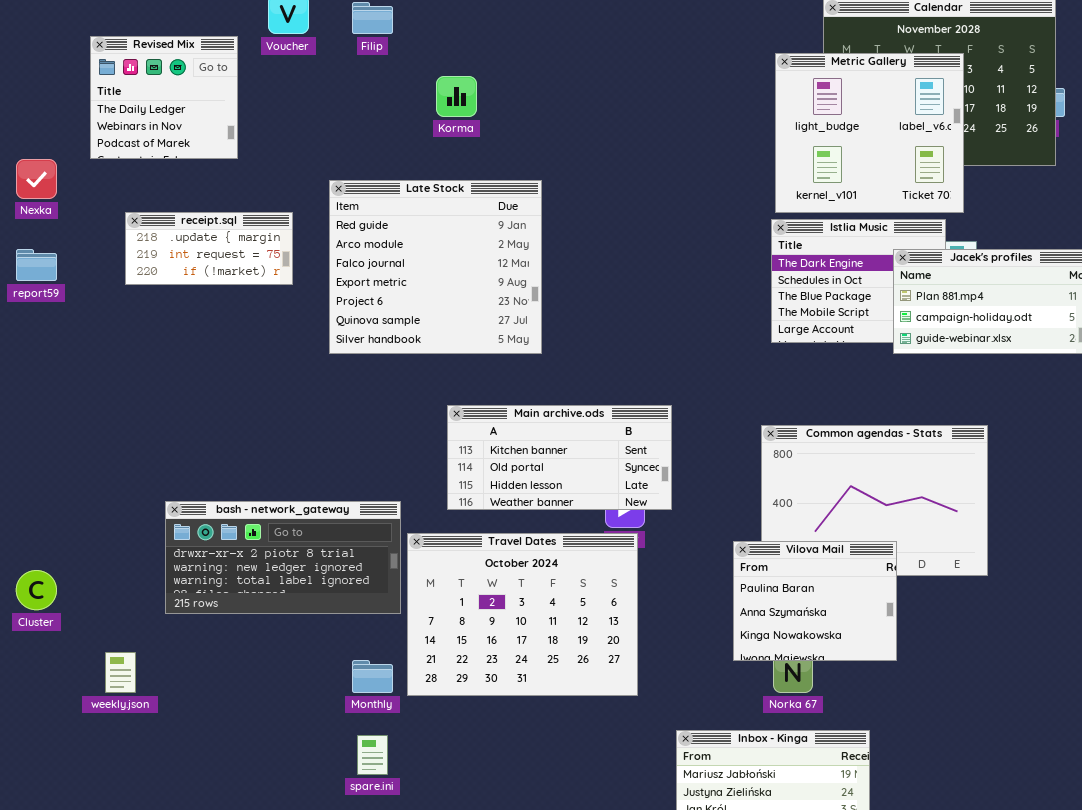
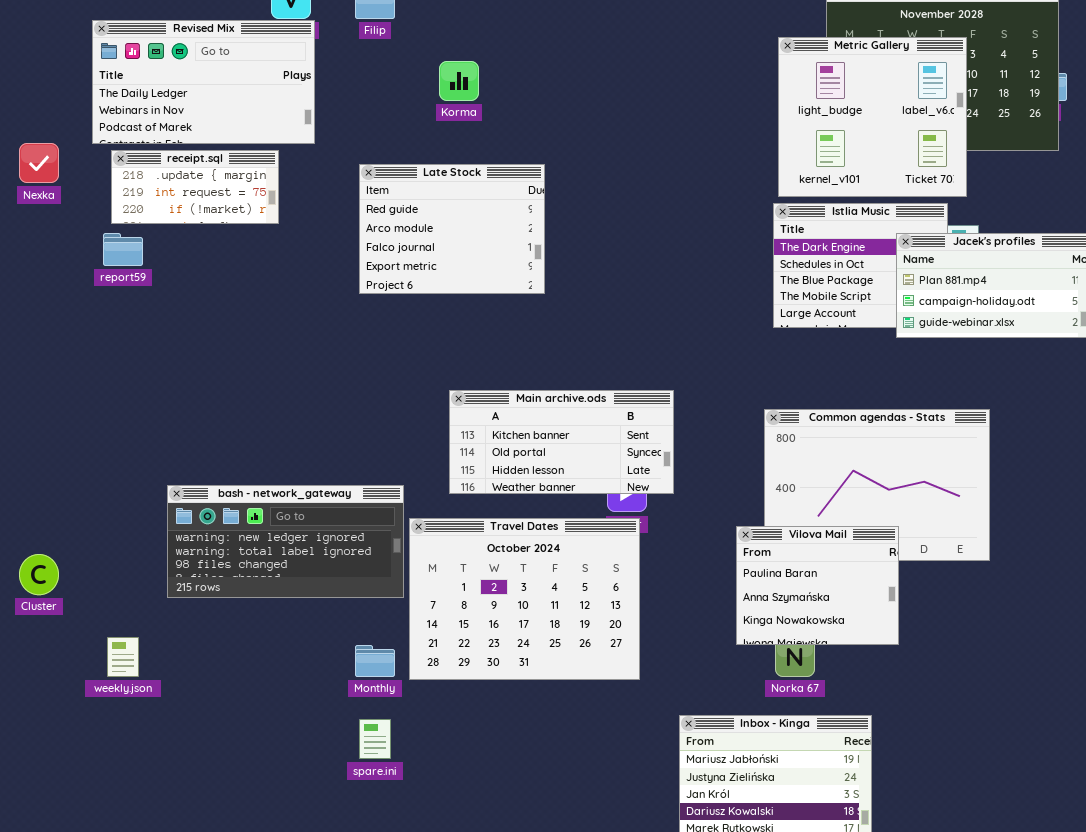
Revised Mix: [90,36,238,159] -> [92,20,315,144], resized
Late Stock: [329,180,542,354] -> [359,164,545,294], resized
receipt.sql: [125,212,293,285] -> [111,150,279,224], moved
report59: [16,249,57,281] -> [103,233,143,266], moved
bash - network_gateway: [165,501,401,614] -> [167,485,404,598], scrolled down 1 row

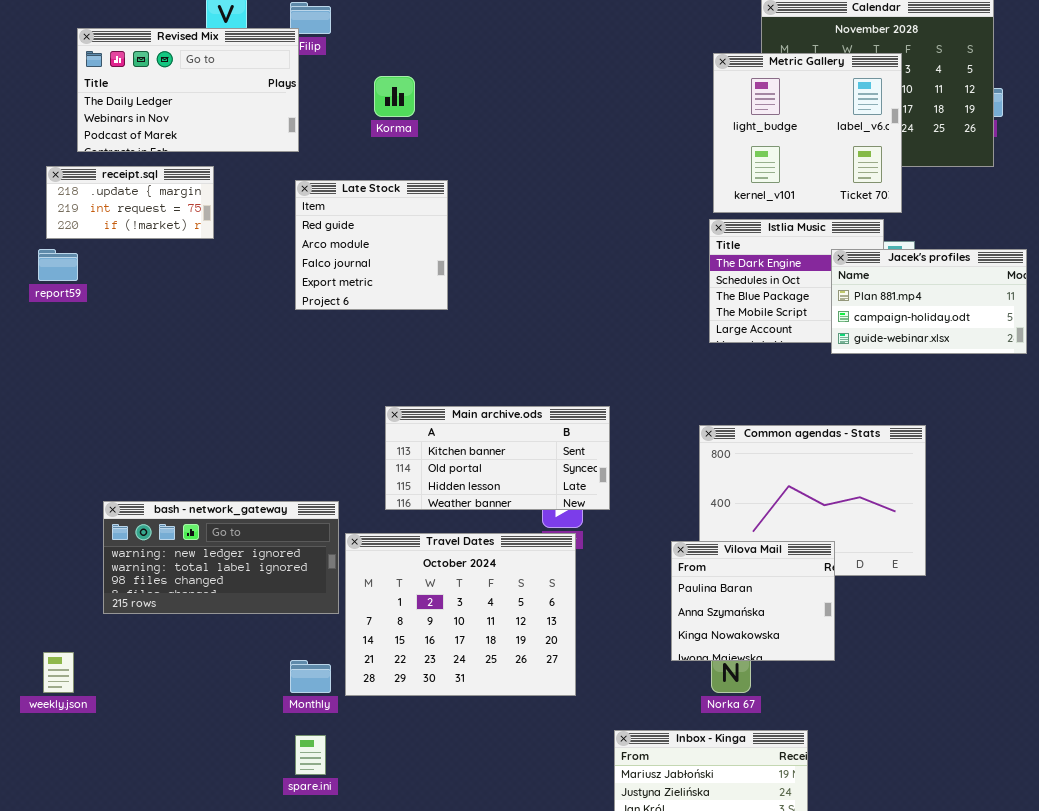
Revised Mix: [92,20,315,144] -> [77,28,299,152], moved
Late Stock: [359,164,545,294] -> [295,180,448,310], resized

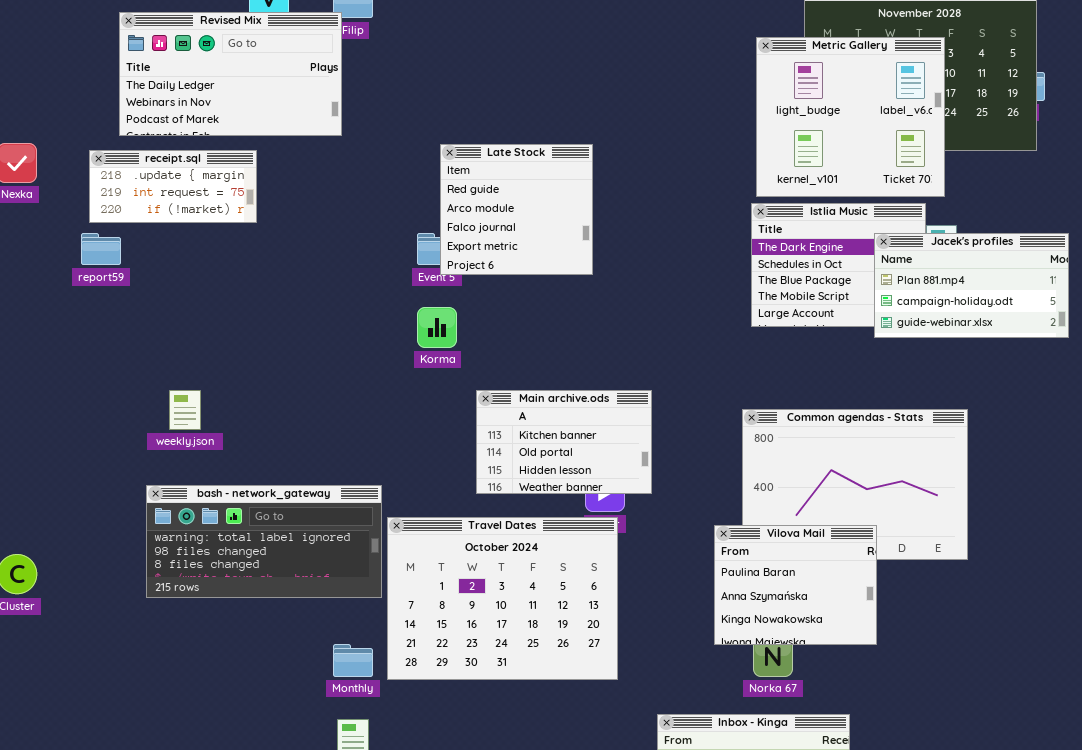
Korma: [374,76,415,117] -> [417,307,457,348], moved
Late Stock: [295,180,448,310] -> [440,144,593,275], moved
Main archive.ods: [385,406,610,510] -> [476,390,652,494], resized
bash - network_gateway: [103,501,339,614] -> [146,485,382,598], scrolled down 1 row
weekly.json: [43,652,74,693] -> [169,390,201,430], moved

